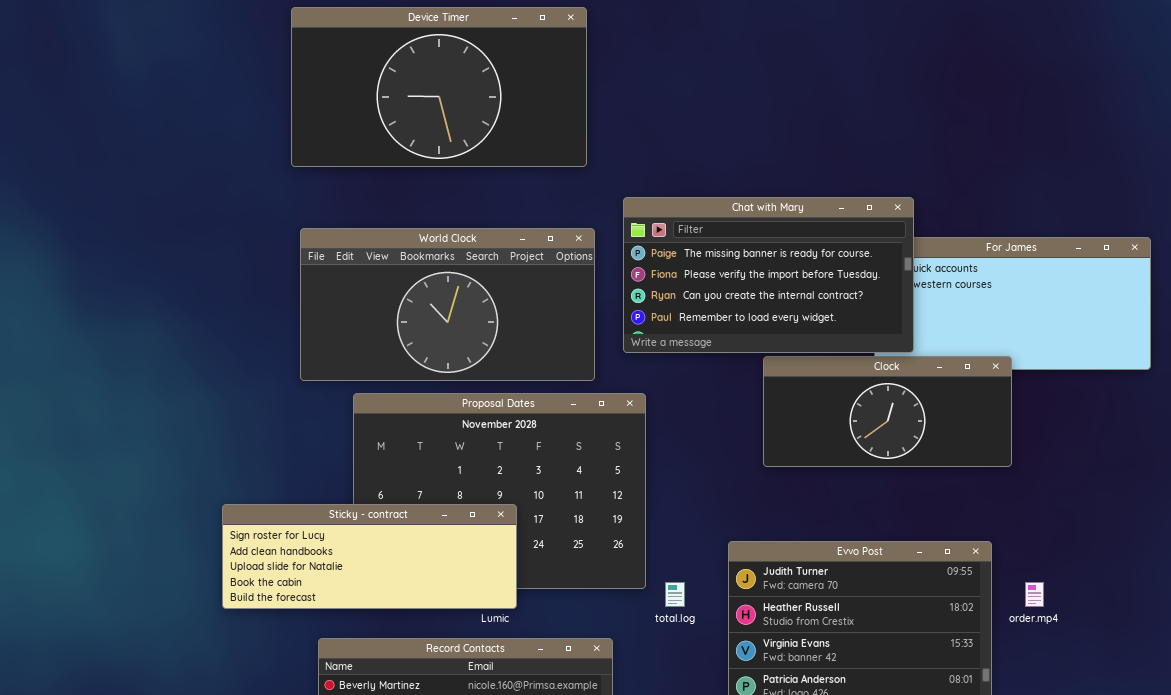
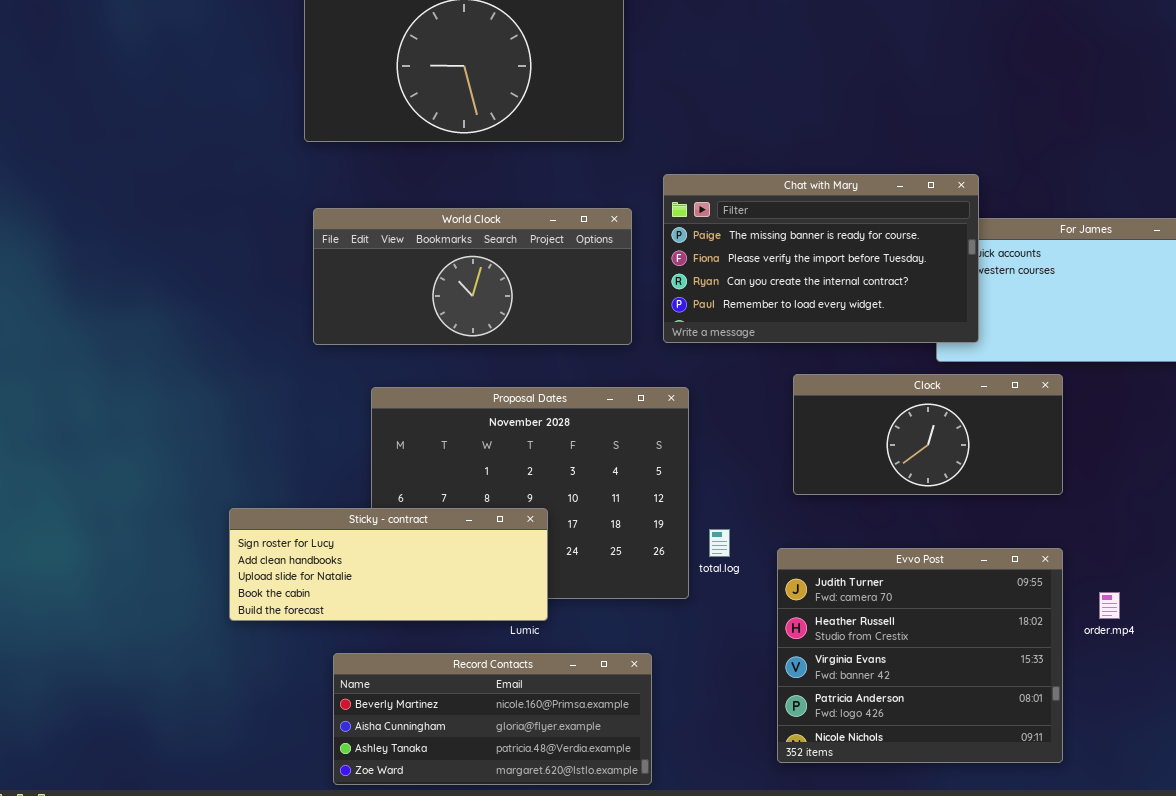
World Clock: [300,228,595,381] -> [313,208,632,345], resized
Clock: [763,356,1012,467] -> [793,374,1063,495], moved
total.log: [665,582,685,607] -> [709,529,730,557], moved

